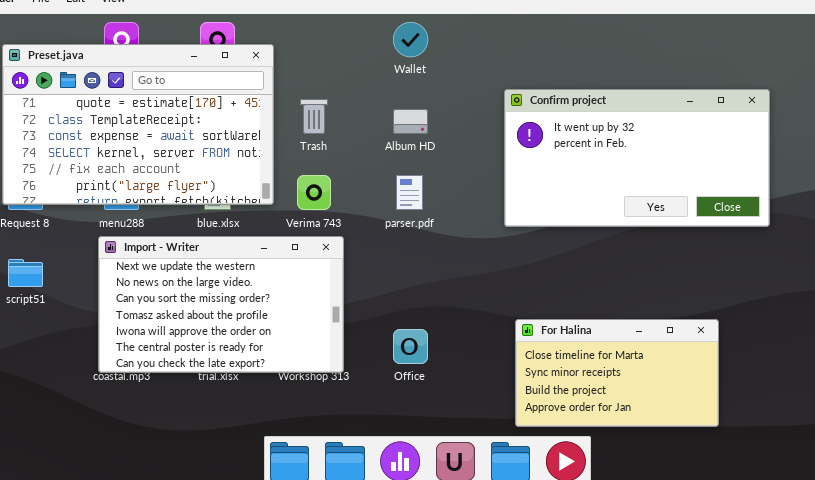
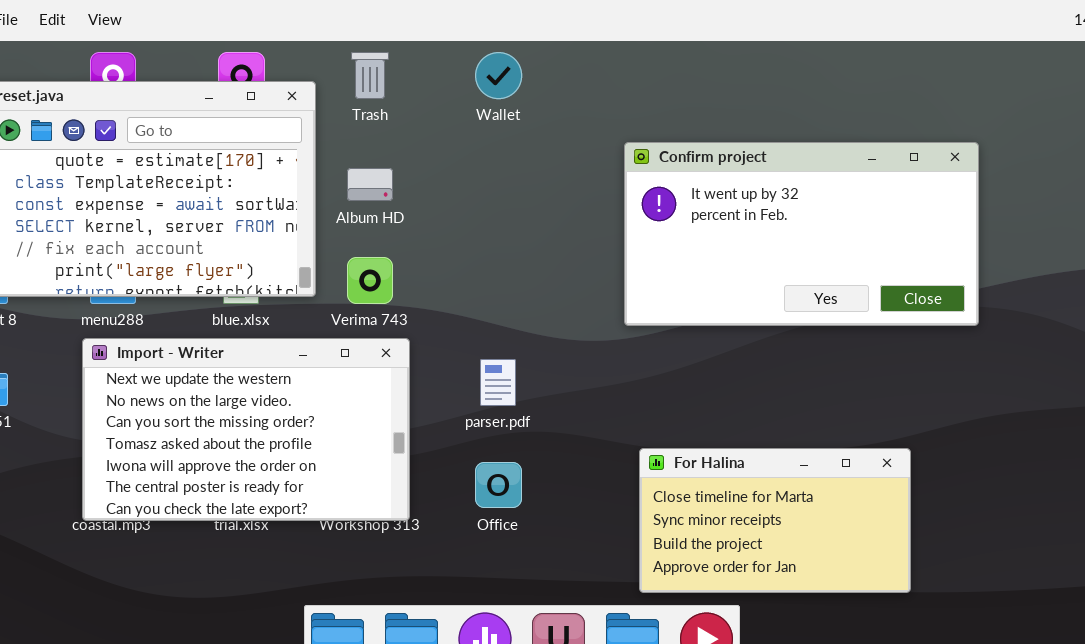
Trash: [300,99,328,134] -> [351,52,389,99], moved
Album HD: [393,109,428,134] -> [347,168,393,201], moved
parser.pdf: [396,175,423,210] -> [480,359,516,406], moved

